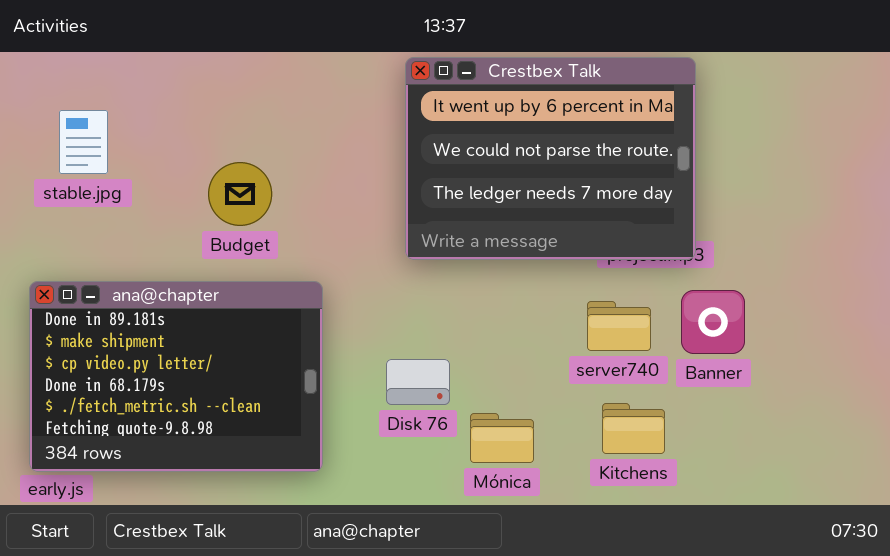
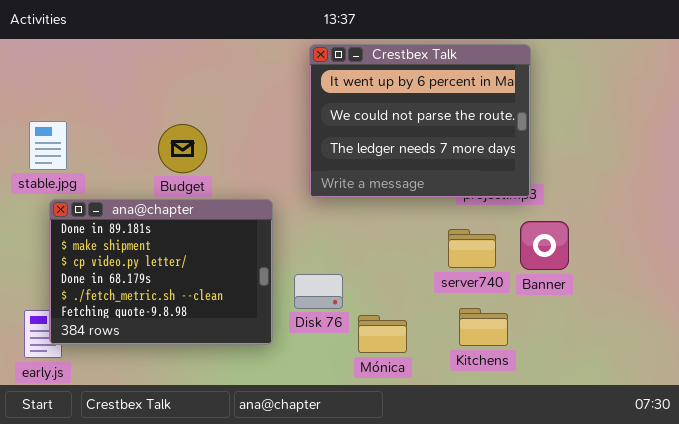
stable.jpg: [59,110,108,174] -> [29,121,67,170], moved
ana@chapter: [29,281,323,472] -> [49,199,273,345], moved

